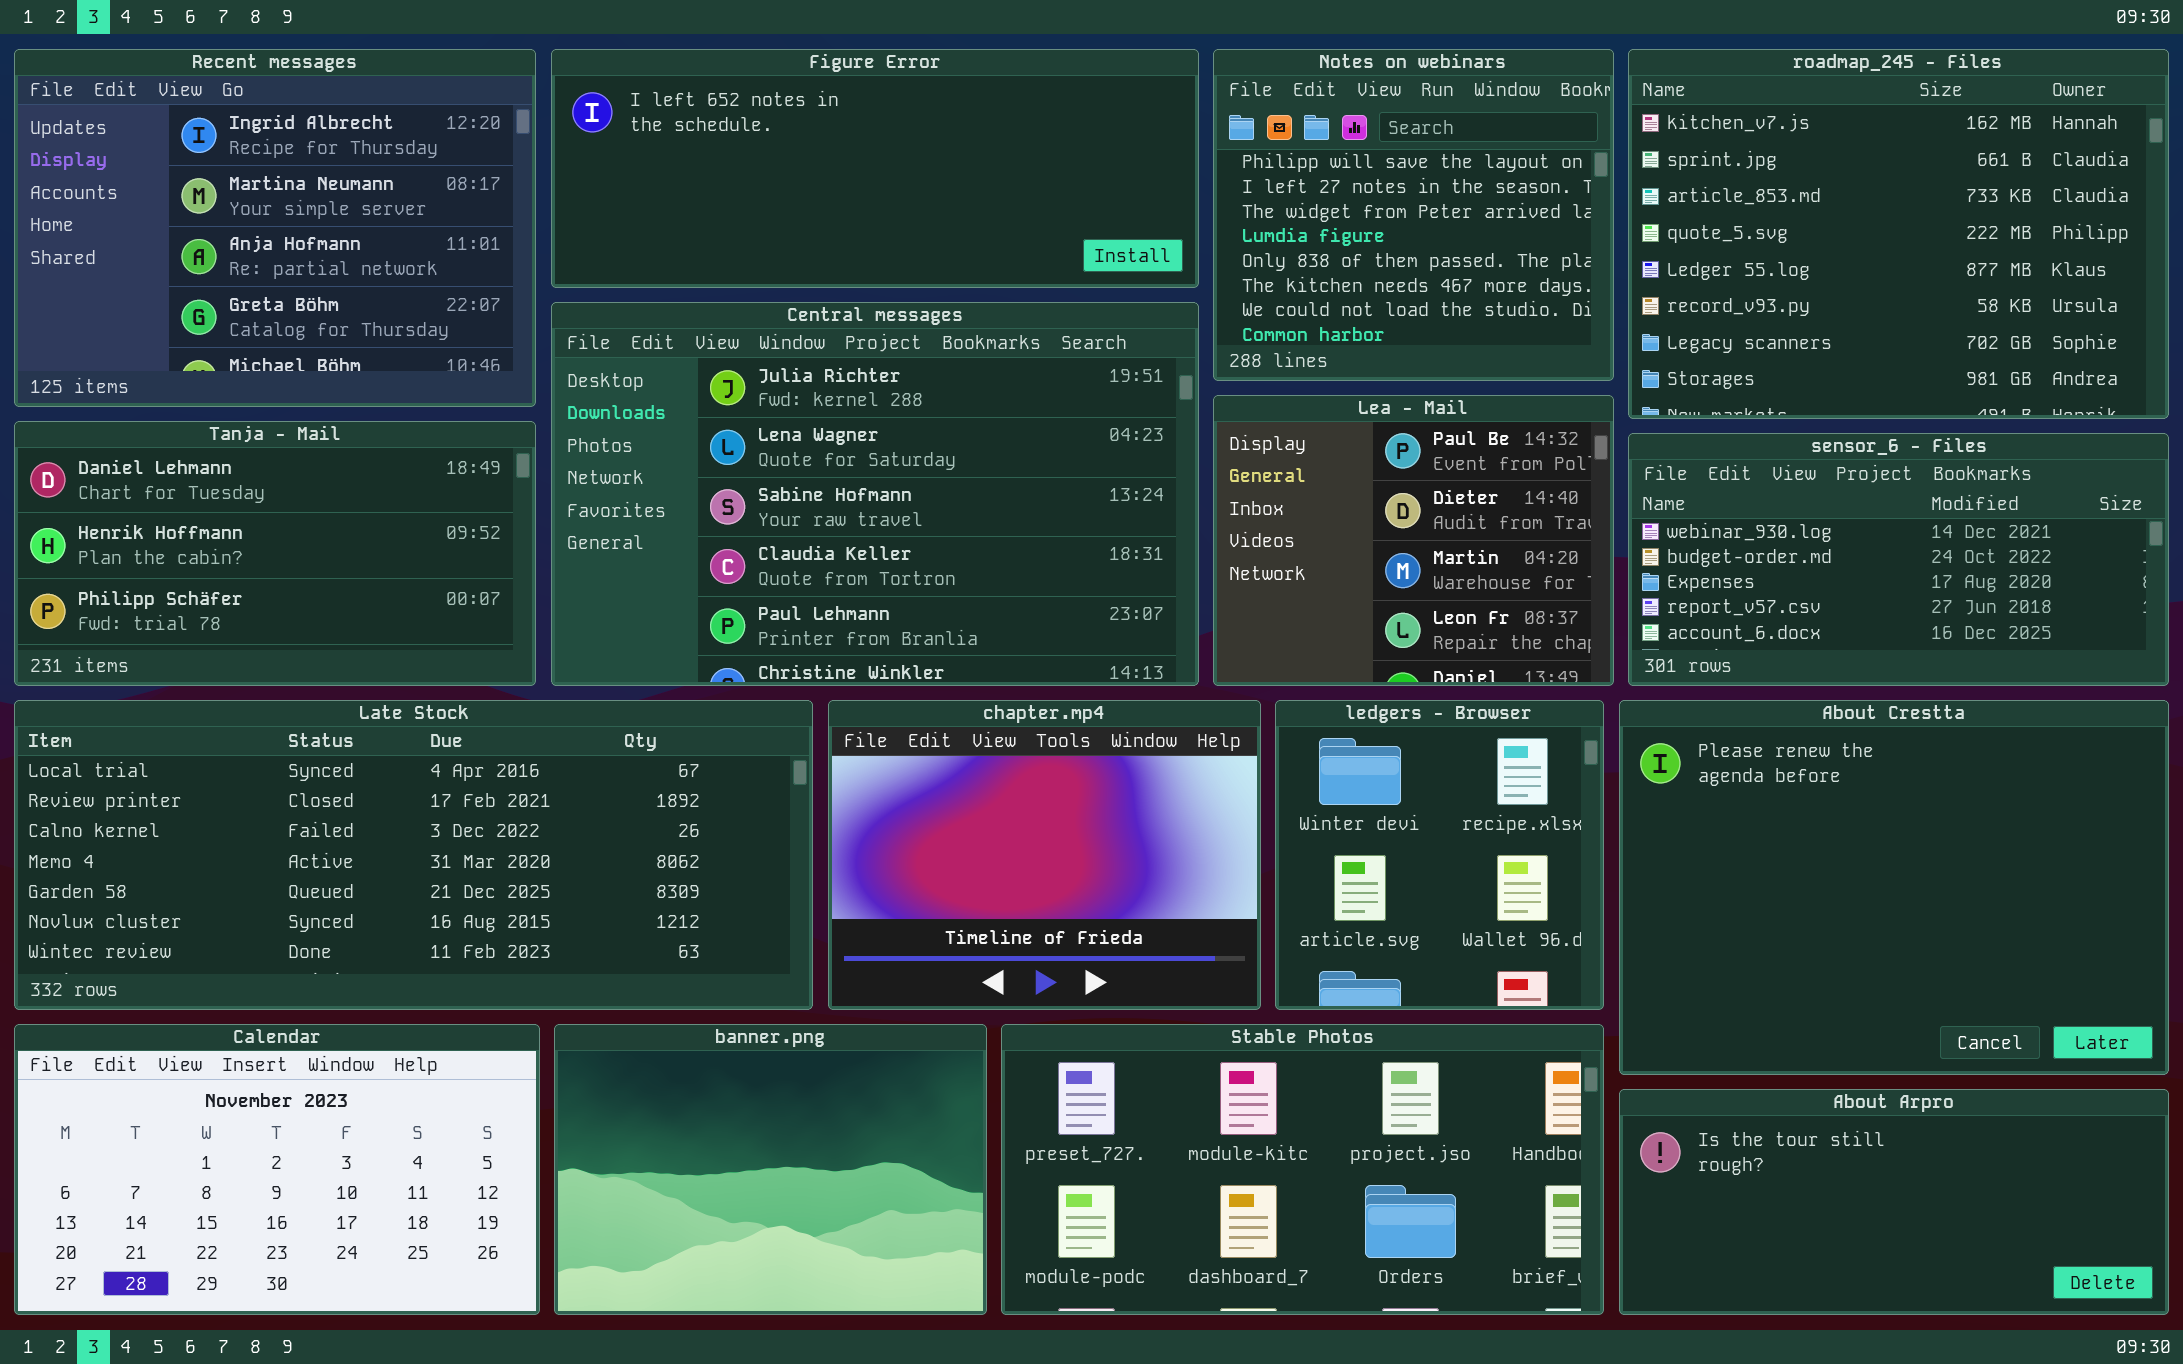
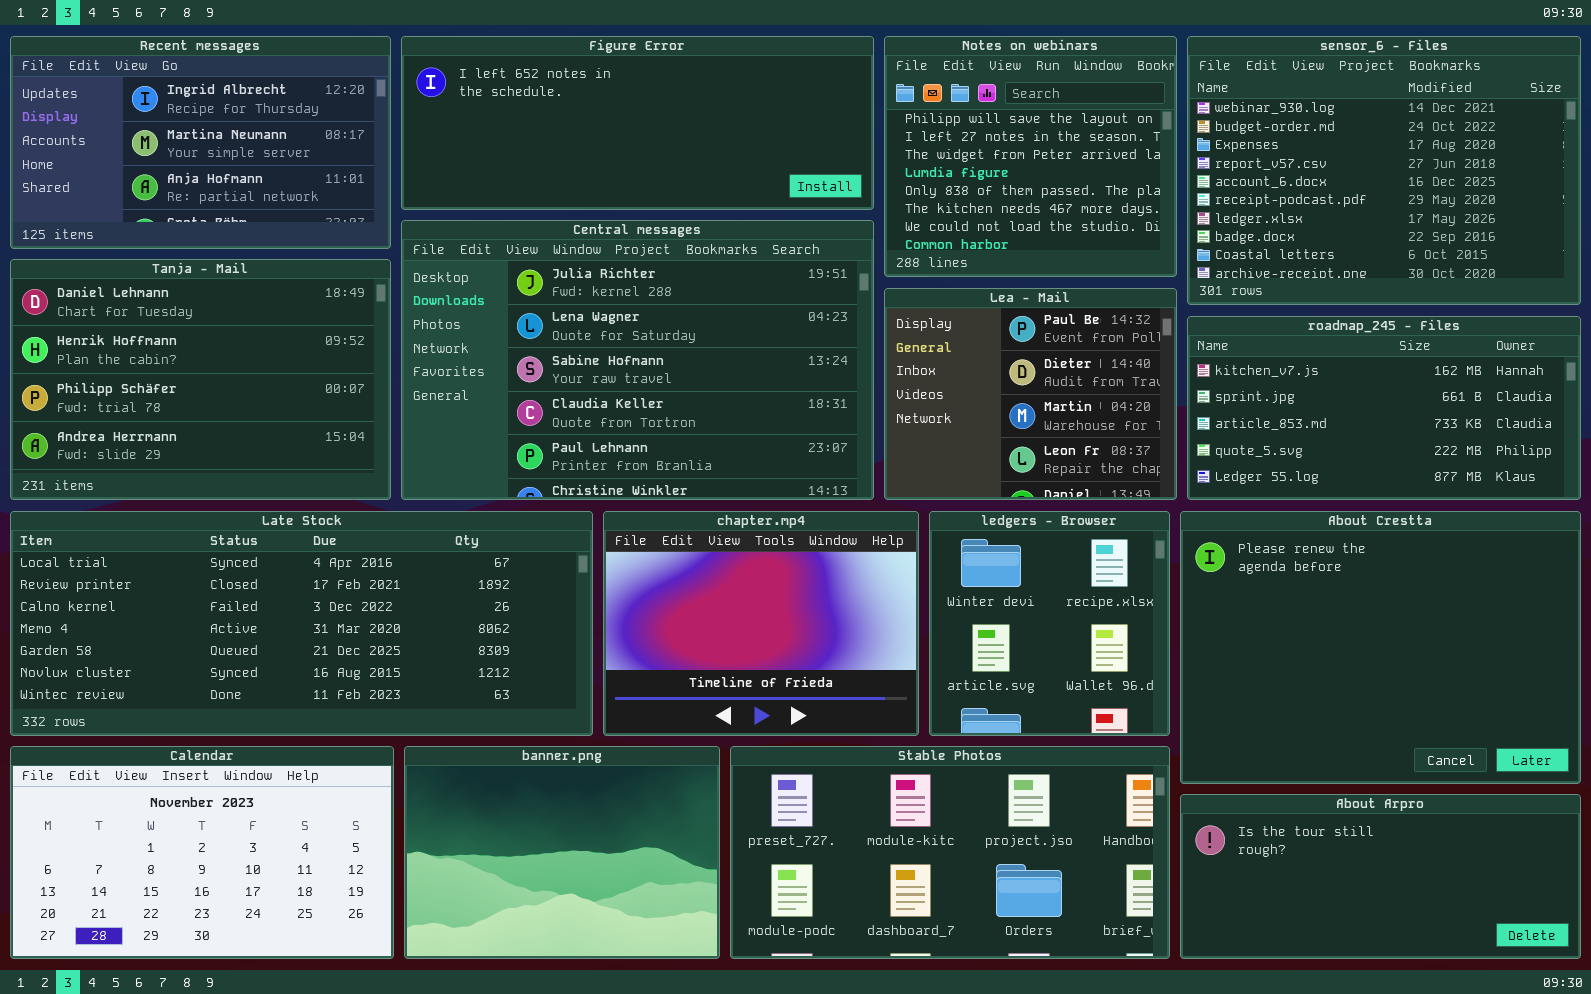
Recent messages: [14,49,536,407] -> [10,36,391,249], resized
roadmap_245 - Files: [1628,49,2169,419] -> [1187,316,1581,500], moved, resized
Tanja - Mail: [14,421,536,686] -> [10,259,391,500], resized
sensor_6 - Files: [1628,433,2169,686] -> [1187,36,1581,305], moved, resized

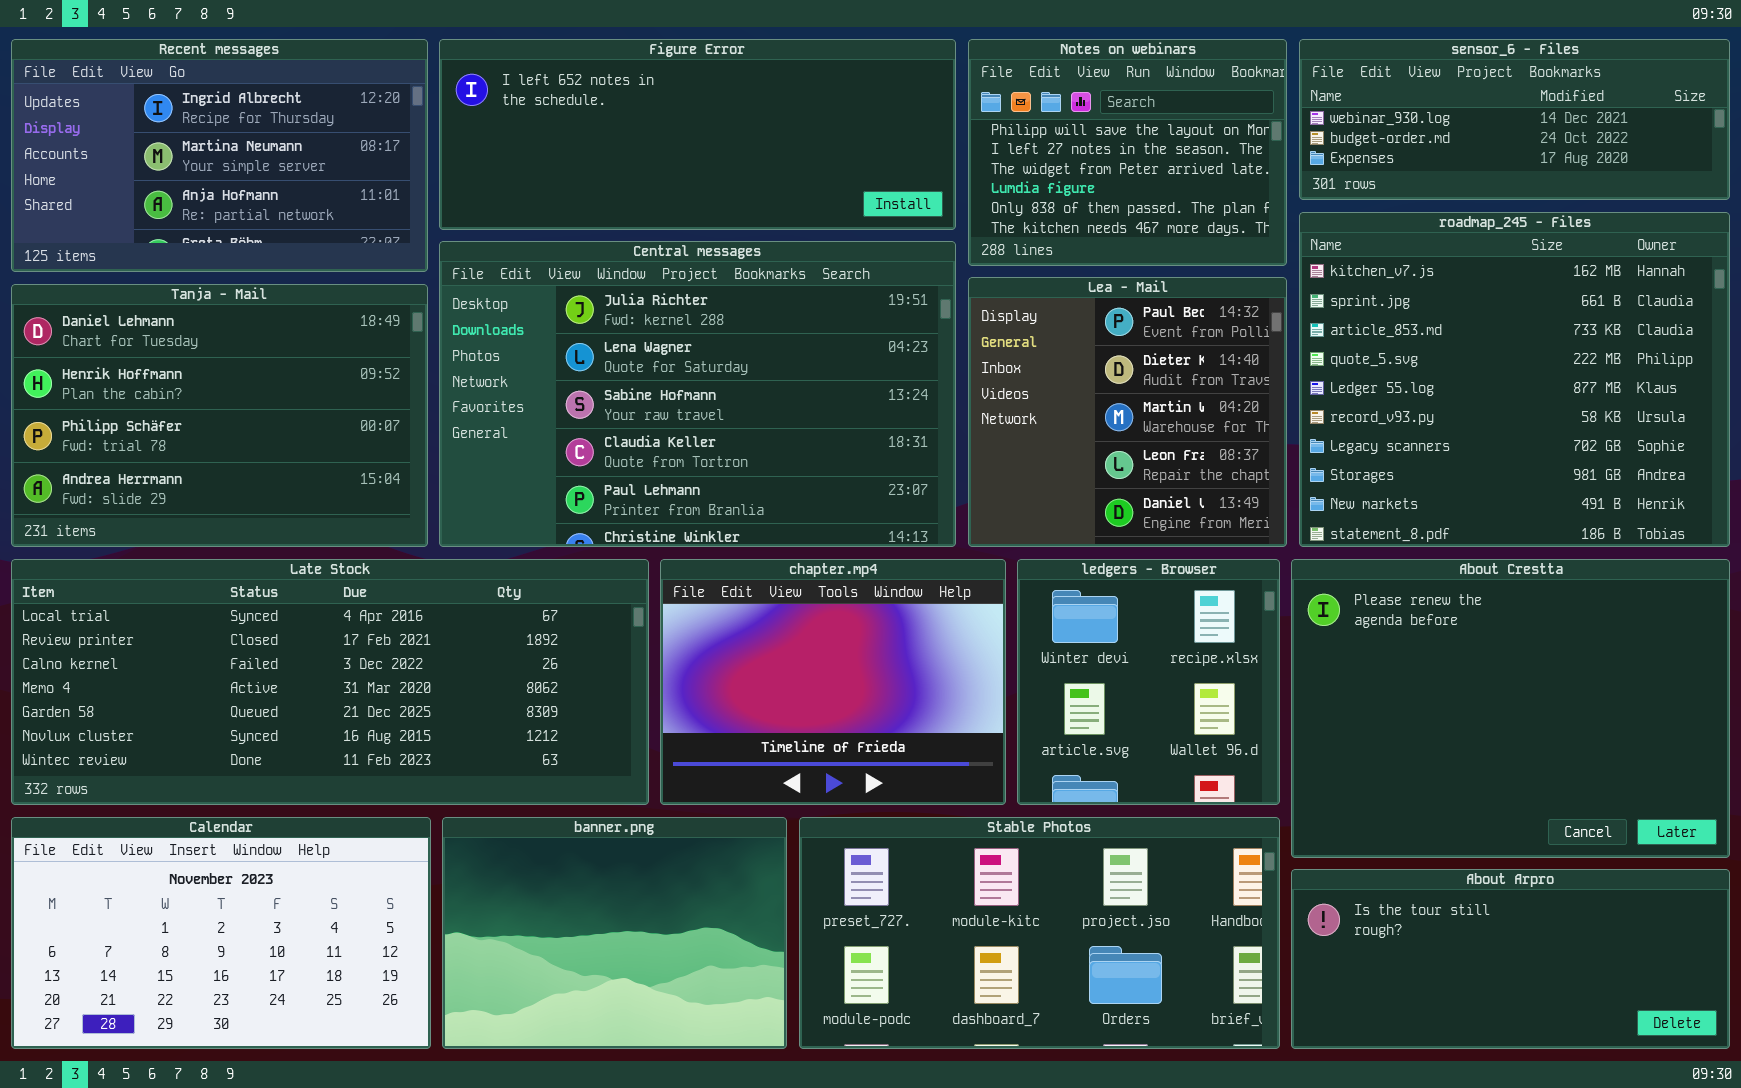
Notes on webinars: [884,36,1177,277] -> [968,39,1287,266], resized
sensor_6 - Files: [1187,36,1581,305] -> [1299,39,1730,200], resized
Lea - Mail: [884,288,1177,500] -> [968,277,1287,547], resized
roadmap_245 - Files: [1187,316,1581,500] -> [1299,212,1730,547], resized

